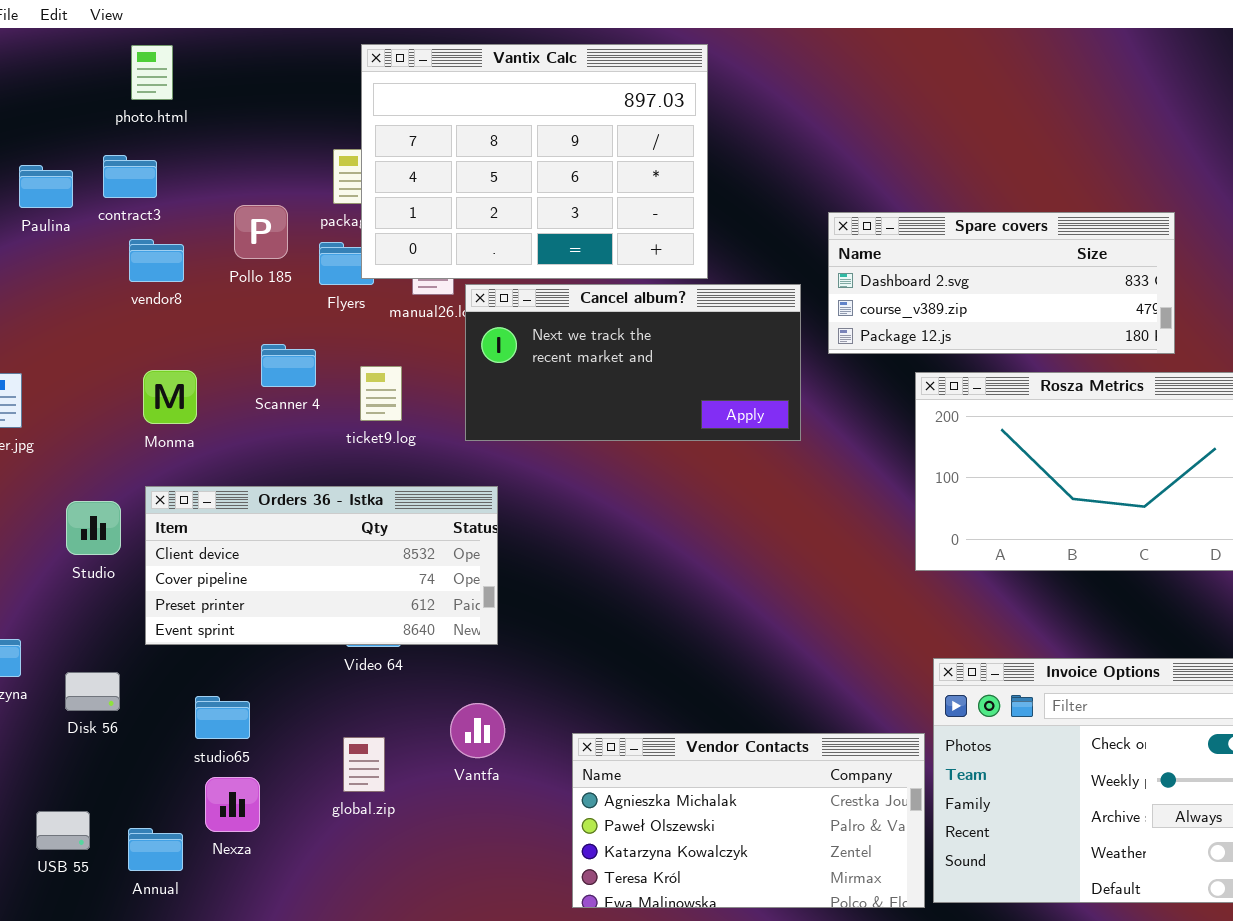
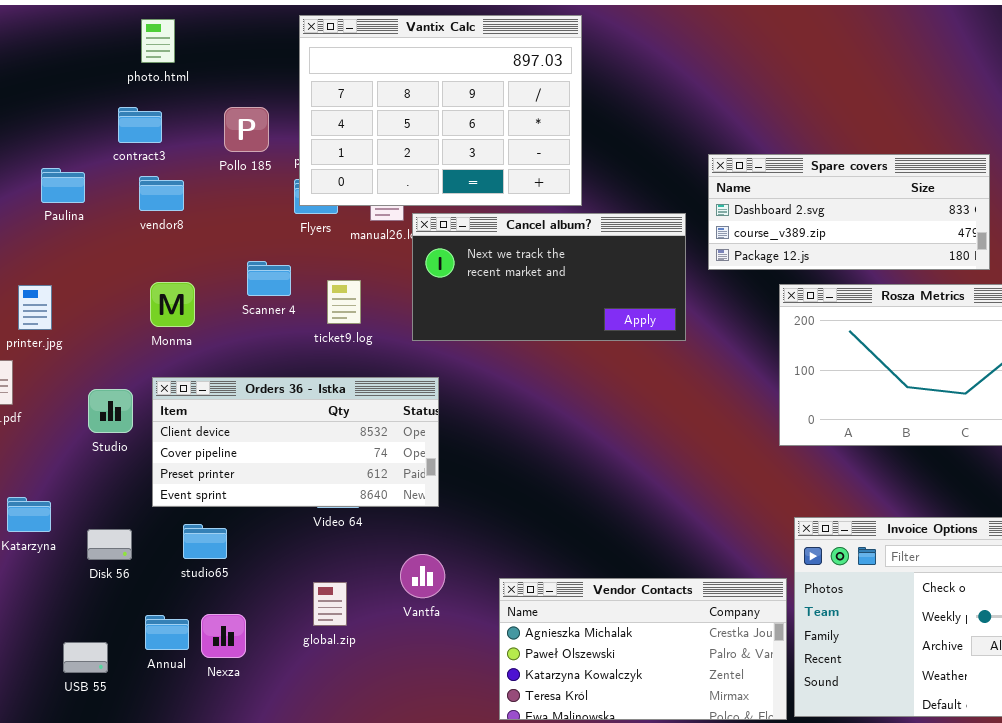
Vantix Calc: [361,44,708,279] -> [299,15,582,206], moved
Paulina: [19,165,73,208] -> [41,168,85,203], moved
Pollo 185: [234,205,288,259] -> [224,107,269,152], moved
studio65: [195,696,250,739] -> [183,524,227,559], moved
Annual: [128,828,183,871] -> [145,615,189,650], moved

